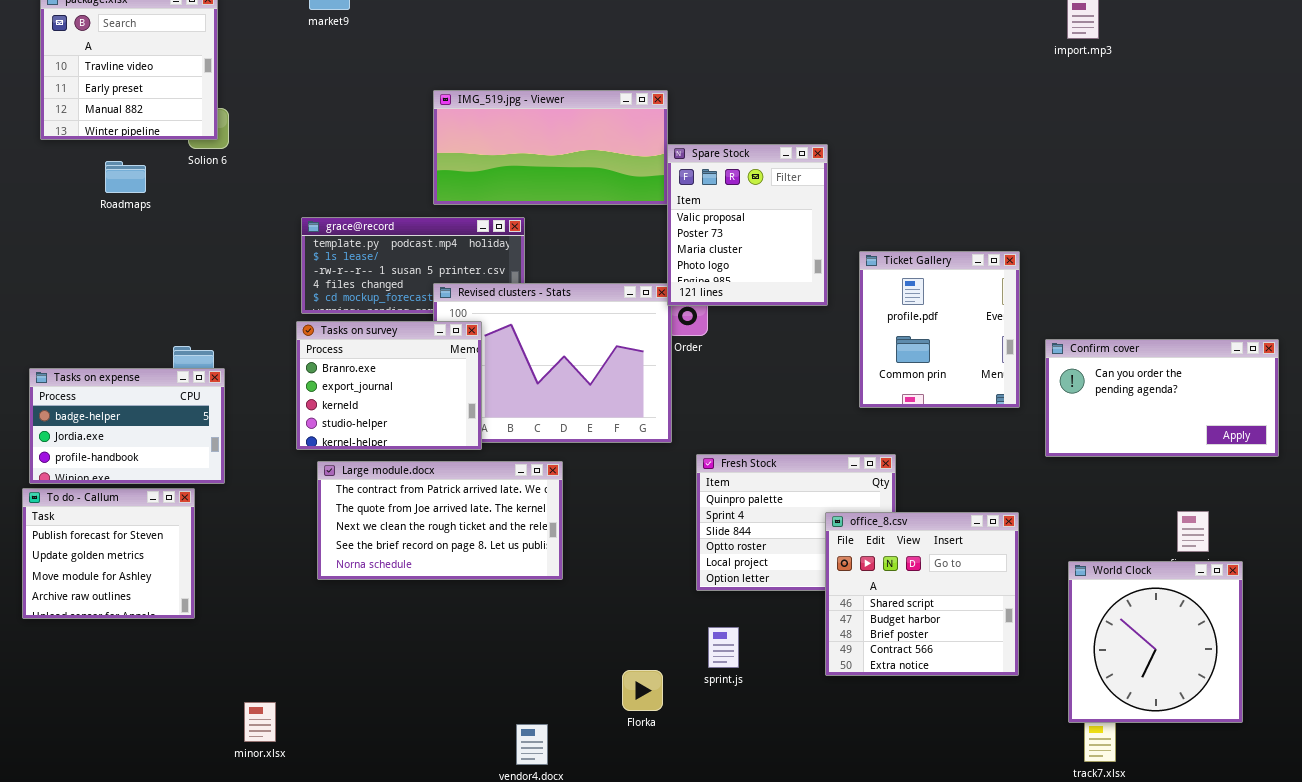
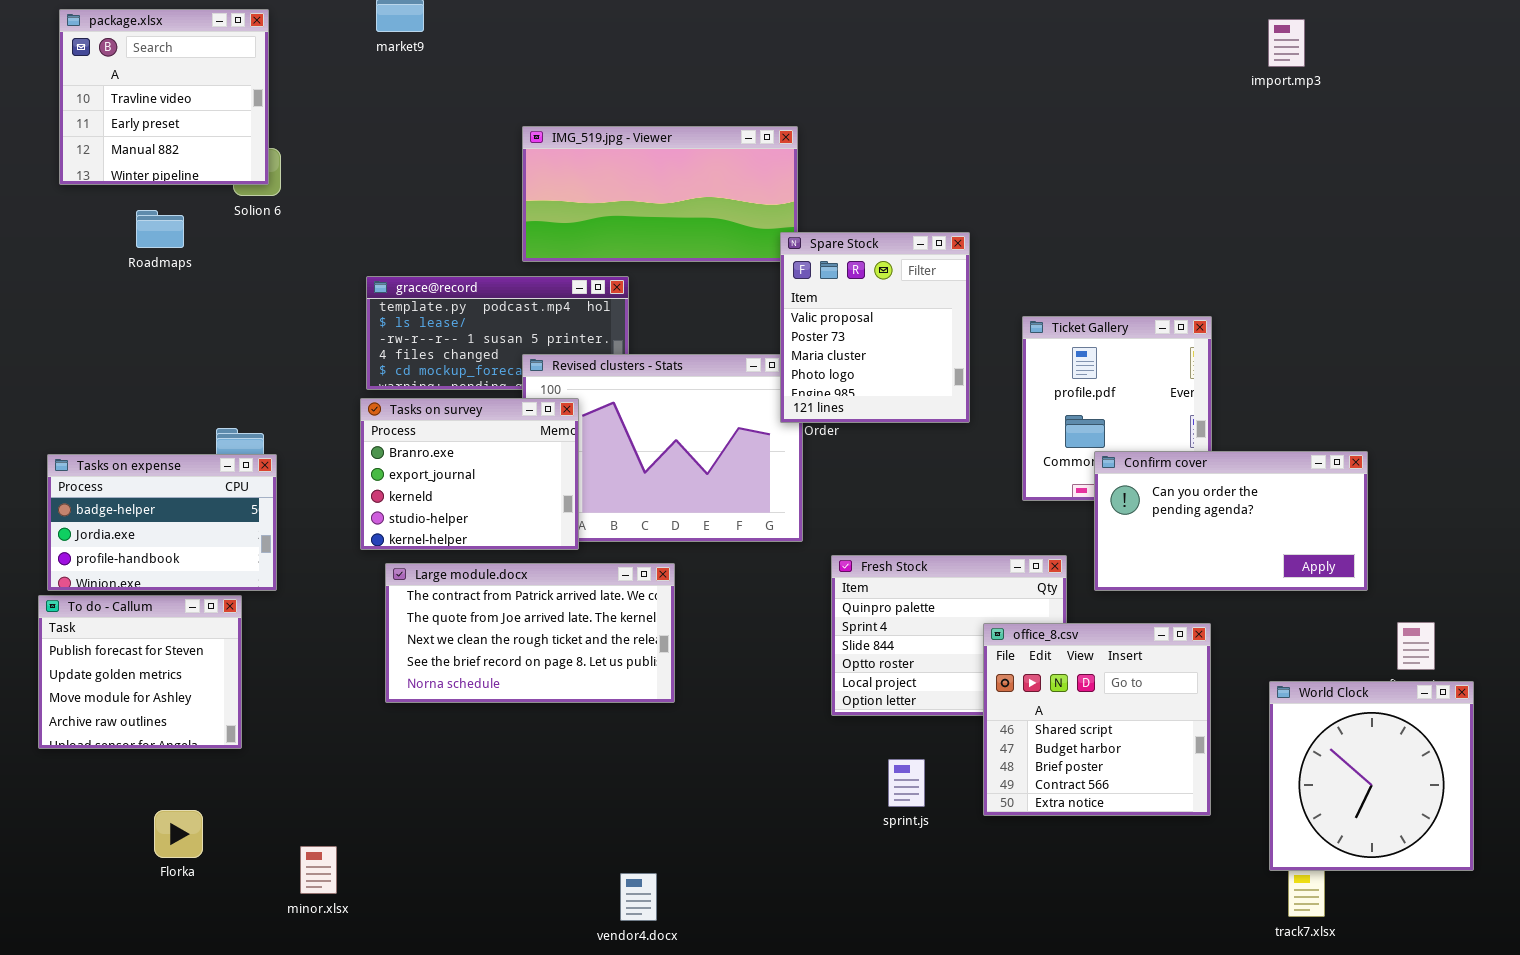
Spare Stock: [667,144,828,306] -> [780,232,970,423], moved
Confirm cover: [1045,339,1279,457] -> [1094,451,1368,591], moved
sprint.js: [708,627,739,668] -> [888,759,925,807], moved
Florka: [622,670,663,711] -> [154,810,203,858], moved

